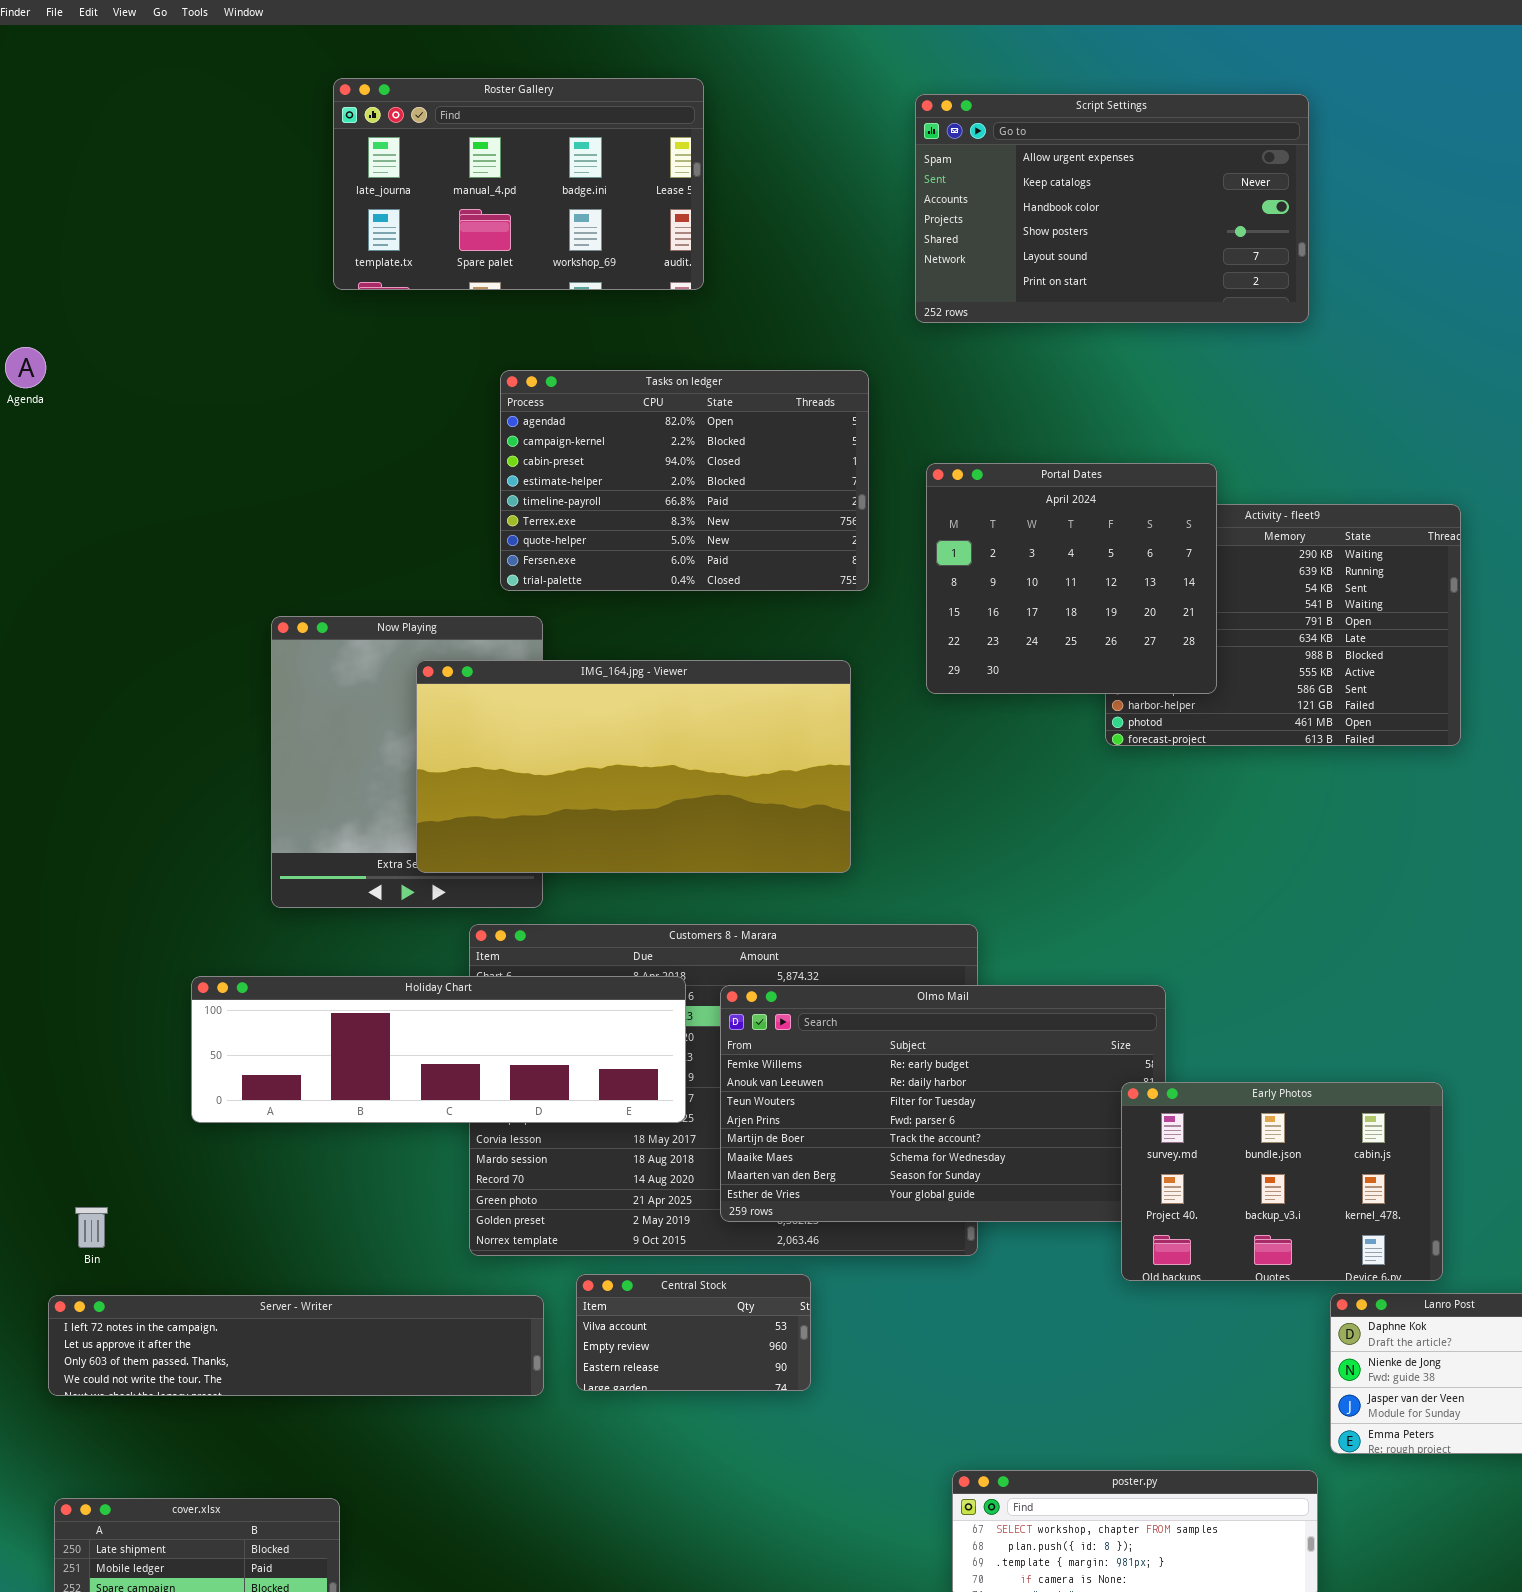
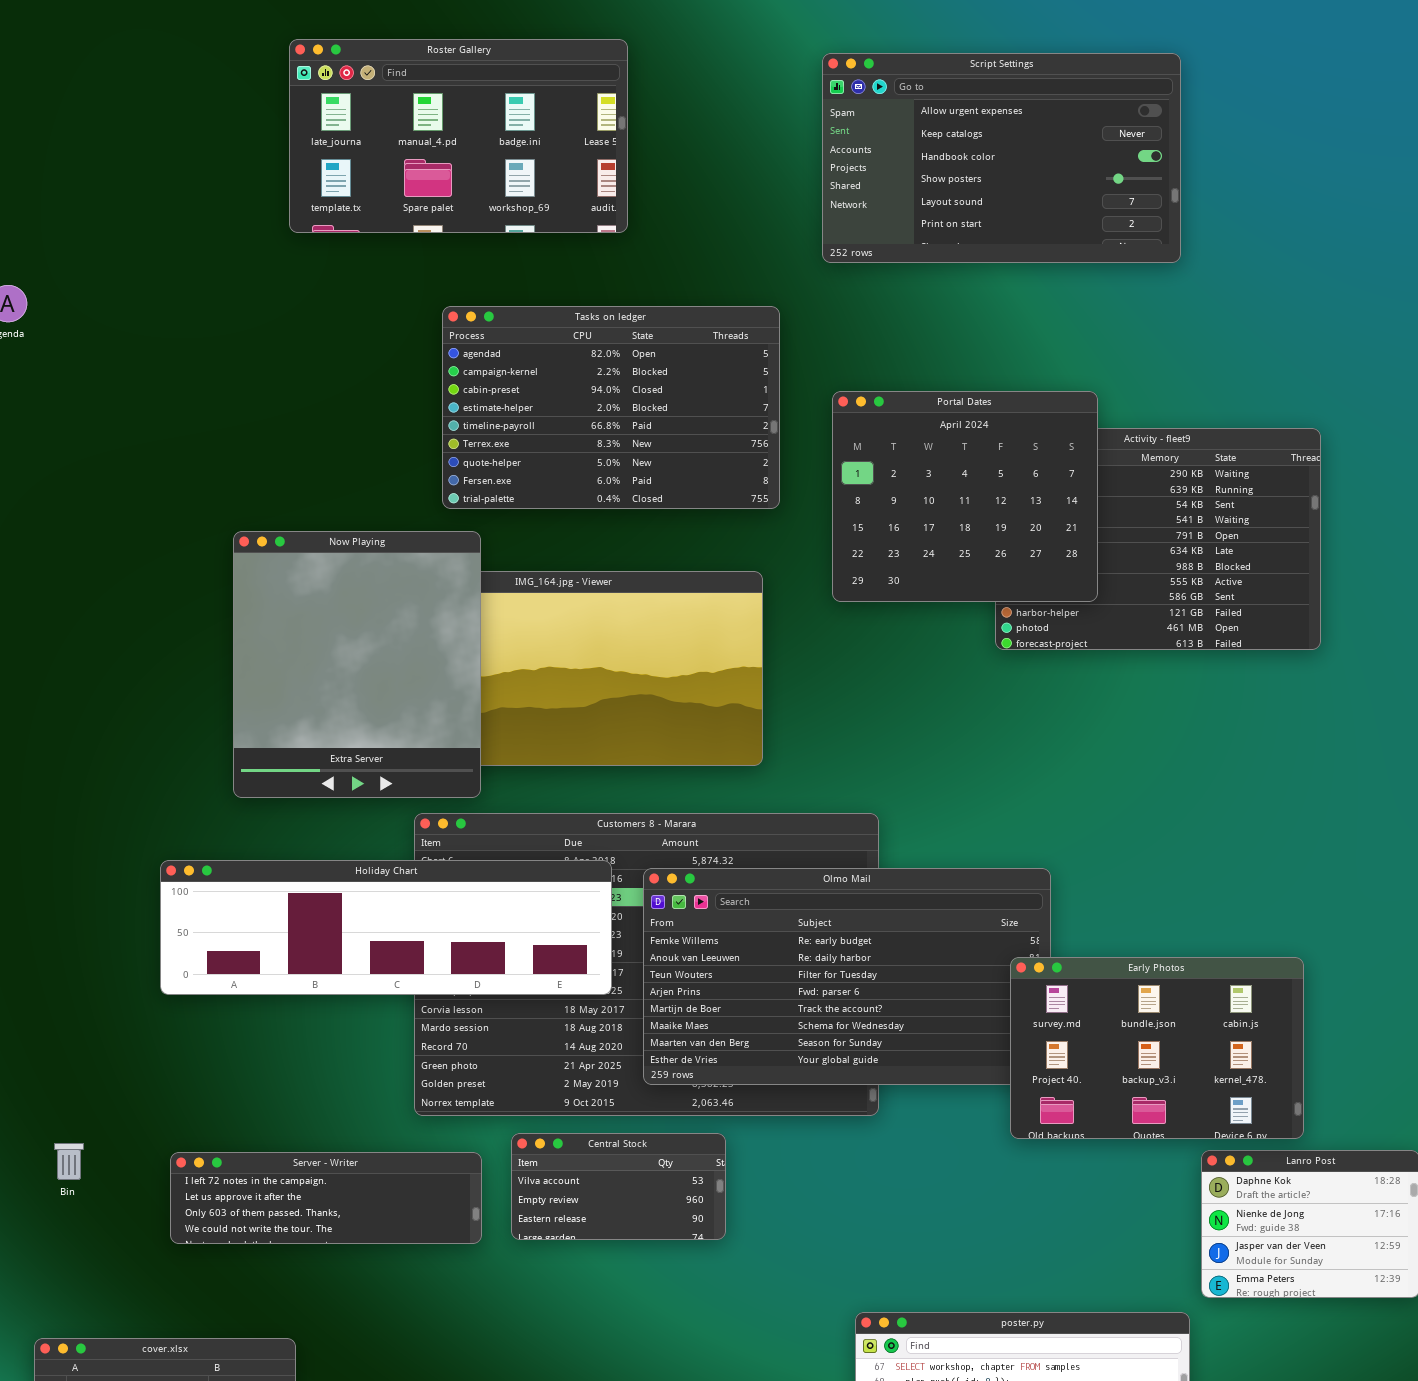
Now Playing: [271,616,543,908] -> [233,531,481,798], raised
Bin: [75,1207,108,1248] -> [54,1143,84,1180], moved
Server - Writer: [48,1295,544,1396] -> [170,1152,482,1244], resized

